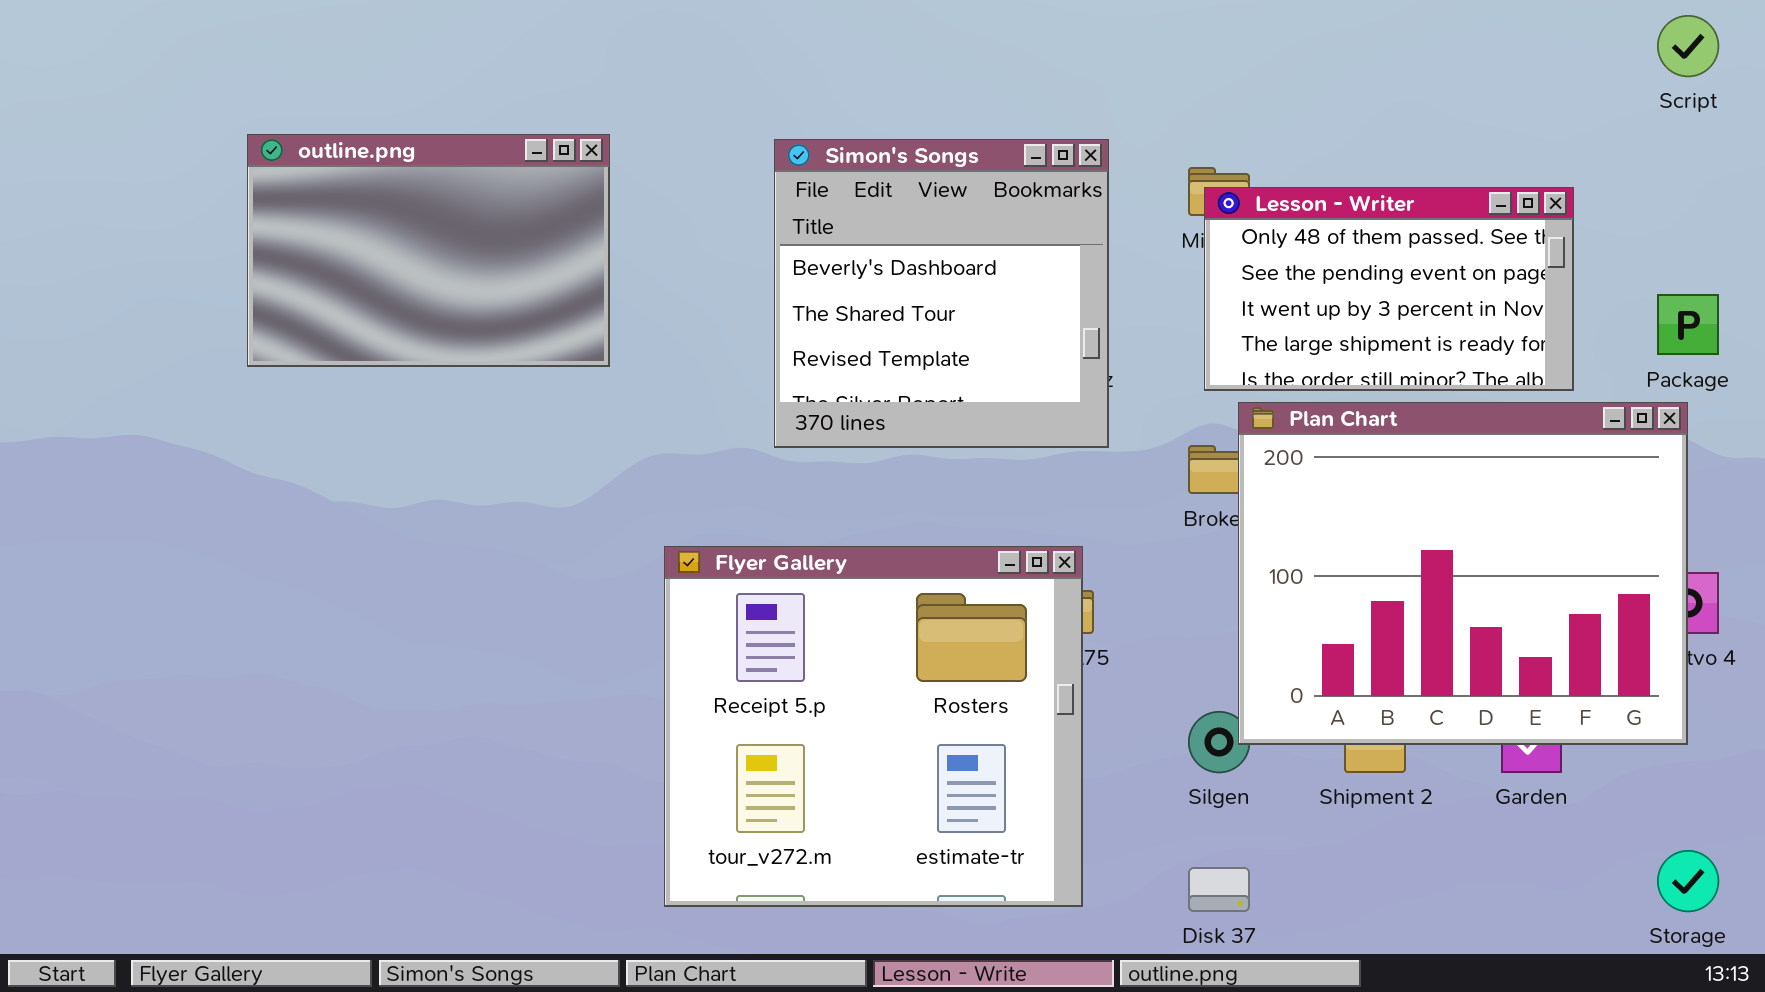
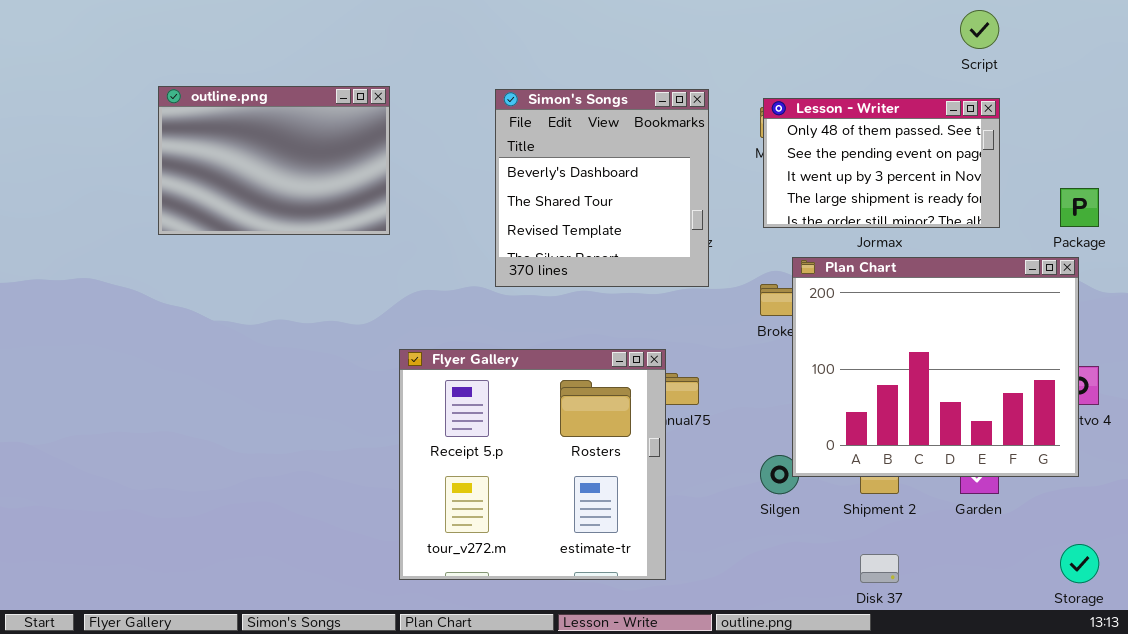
Script: [1657,15,1719,77] -> [960,10,999,49], moved
Lesson - Writer: [1204,187,1574,391] -> [763,98,1000,228], moved
Flyer Gallery: [664,546,1083,907] -> [399,349,666,580], moved
Disk 37: [1188,867,1250,912] -> [860,554,899,583], moved

